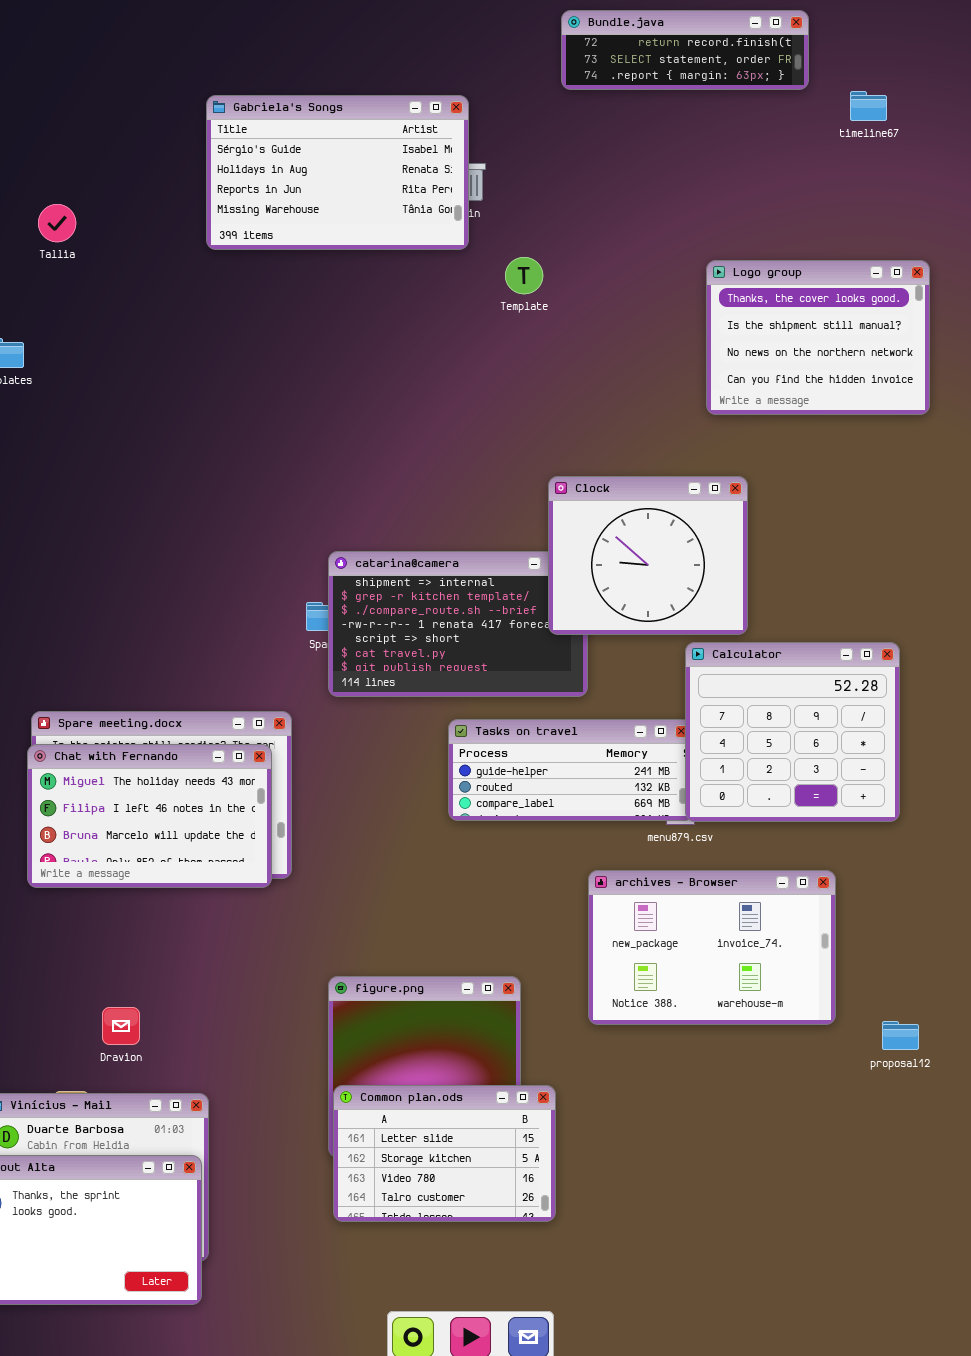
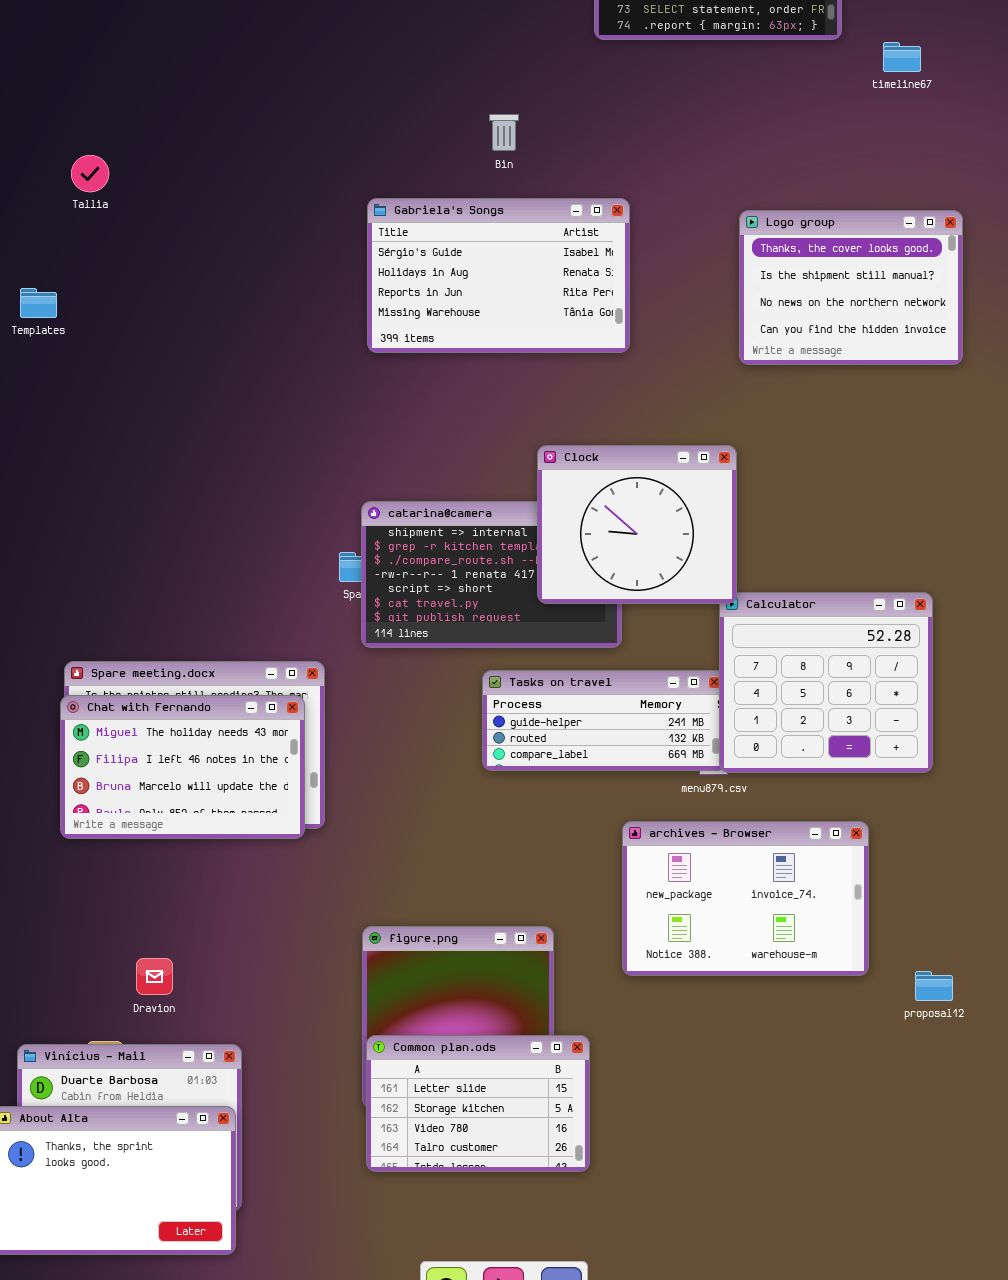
Gabriela's Songs: [206,95,469,250] -> [367,198,630,353], moved
Clock: [548,476,748,635] -> [537,445,737,604], moved

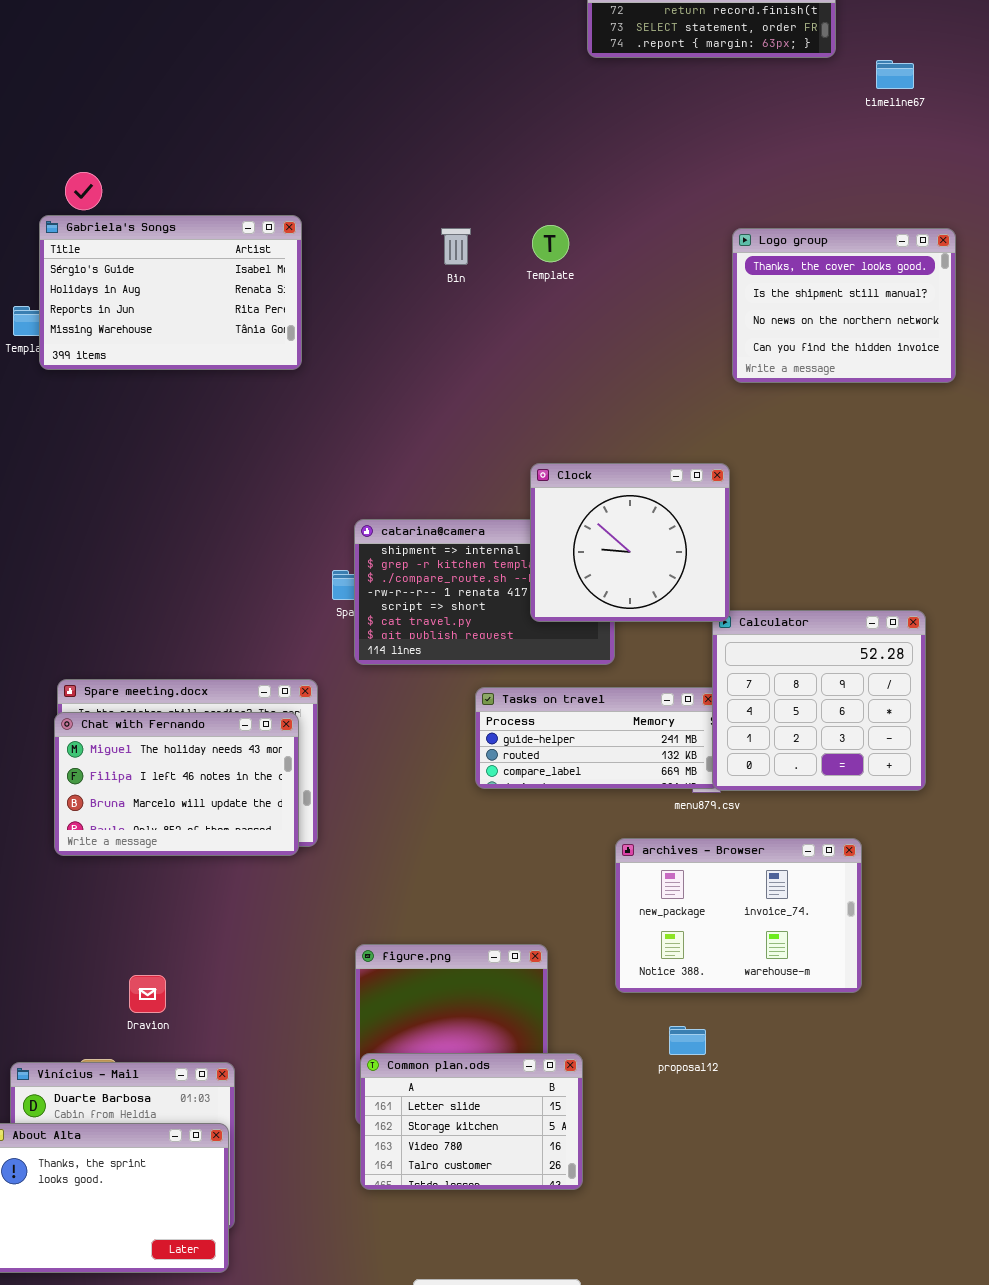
Bin: [489,114,519,151] -> [441,228,471,265], moved
Gabriela's Songs: [367,198,630,353] -> [39,215,302,370], moved
proposal12: [915,971,953,1001] -> [669,1026,706,1055], moved

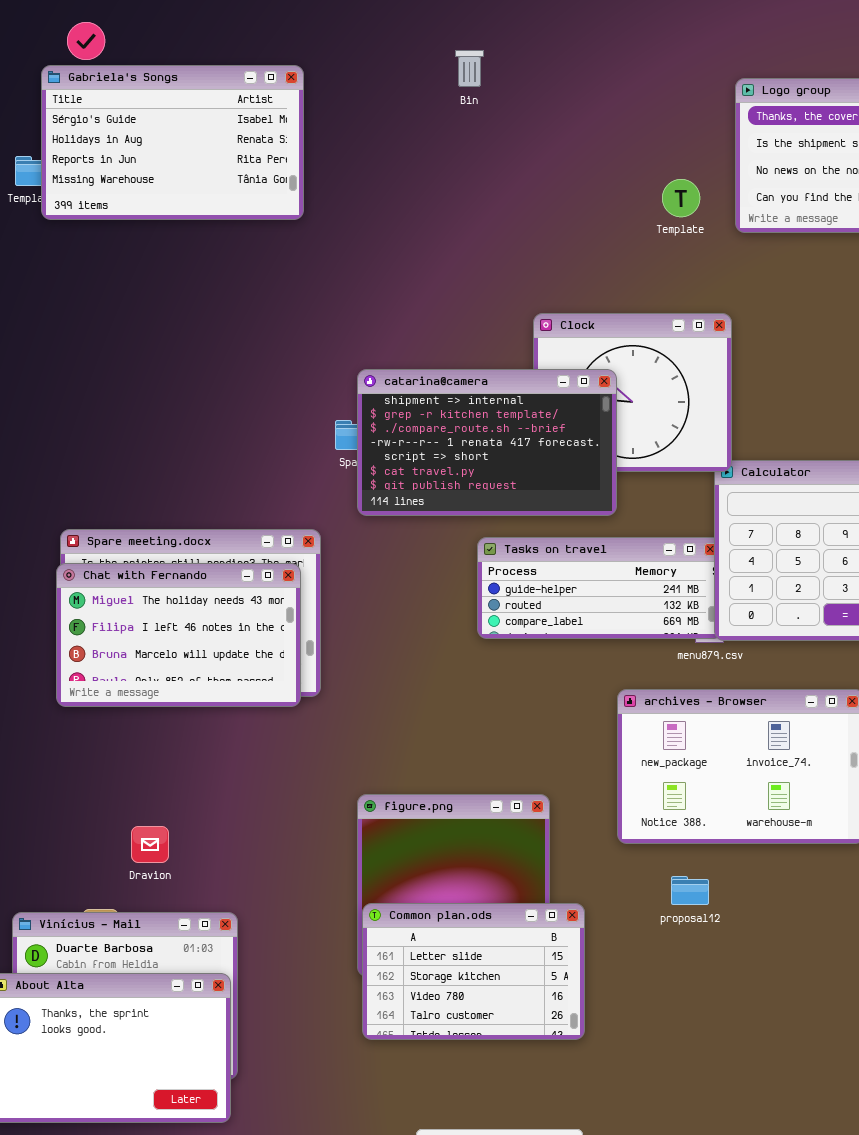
Template: [532,225,569,262] -> [662,179,700,217], moved
Bin: [441,228,471,265] -> [455,50,484,87], moved
catarina@camera: [354,519,615,665] -> [357,369,617,516], raised

